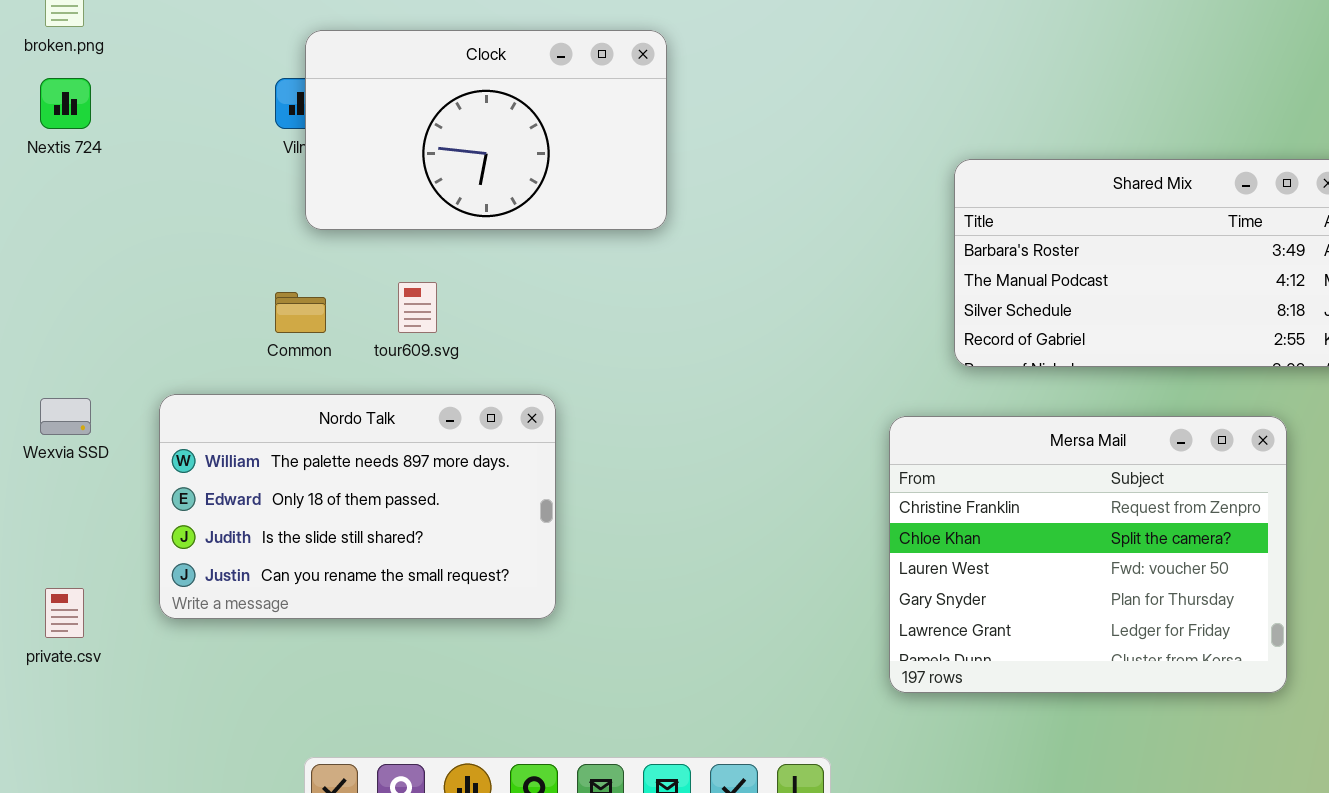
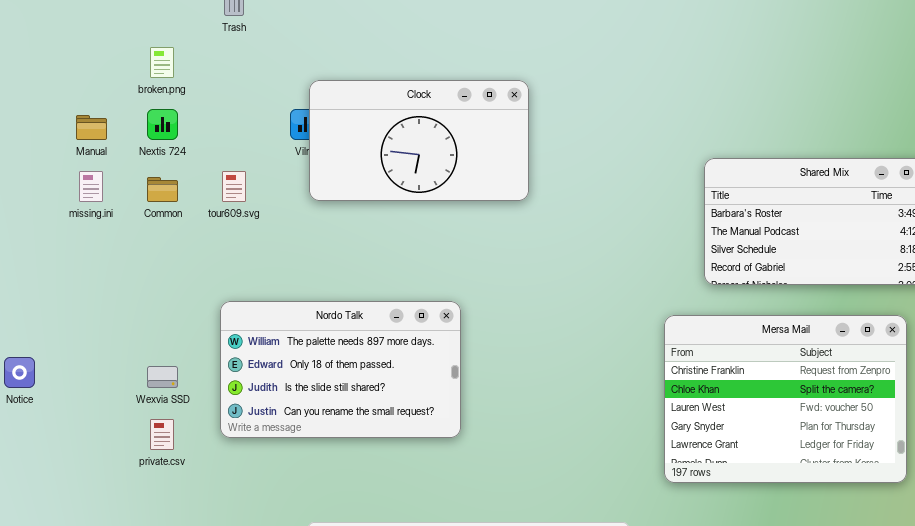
tour609.svg: [398,282,437,333] -> [222,171,246,202], moved
Common: [275,292,326,333] -> [147,177,178,202], moved
Wexvia SSD: [40,398,91,435] -> [147,366,178,388], moved

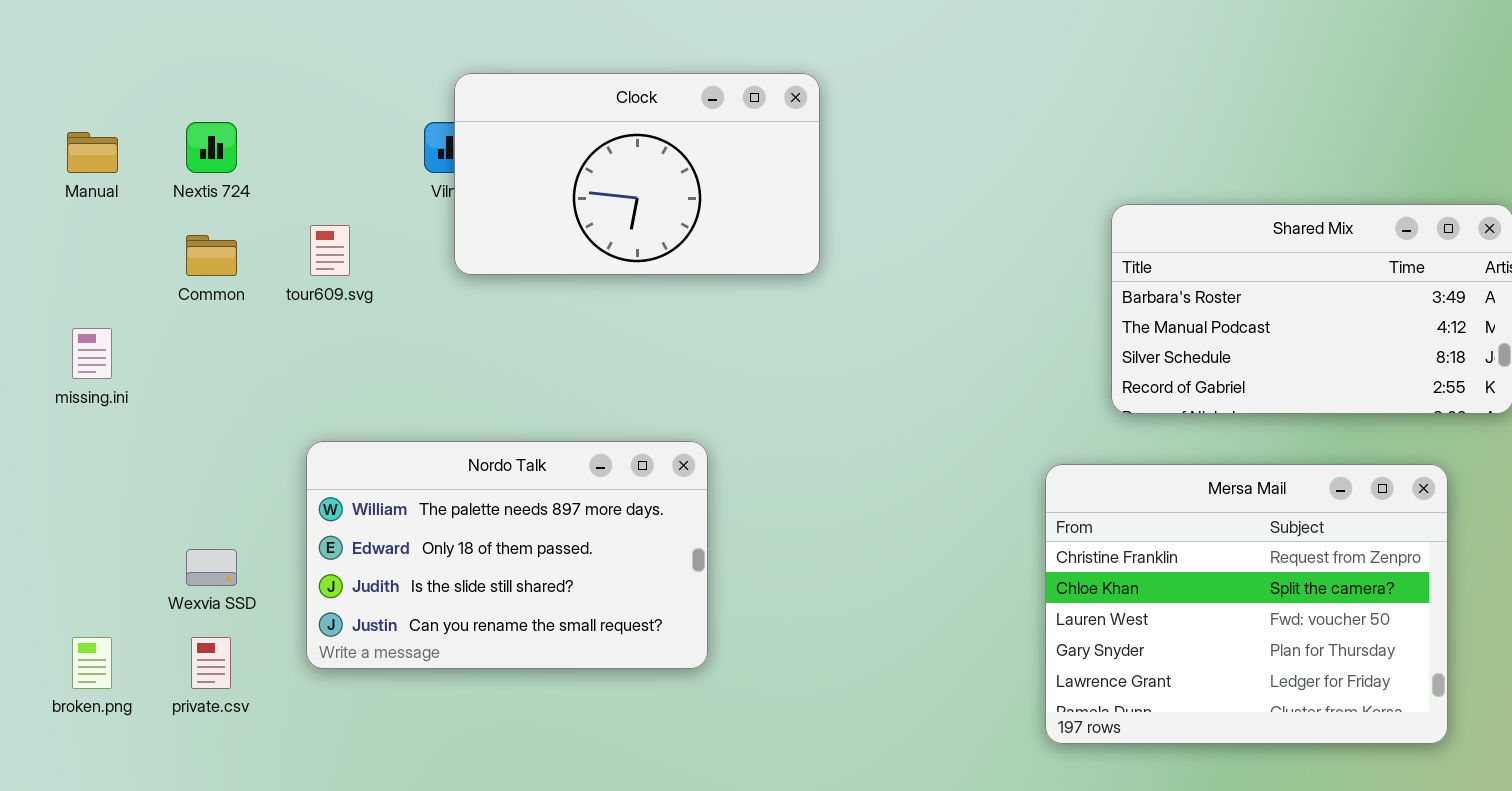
broken.png: [150,47,174,78] -> [72,637,112,689], moved
missing.ini: [79,171,103,202] -> [72,328,112,379], moved

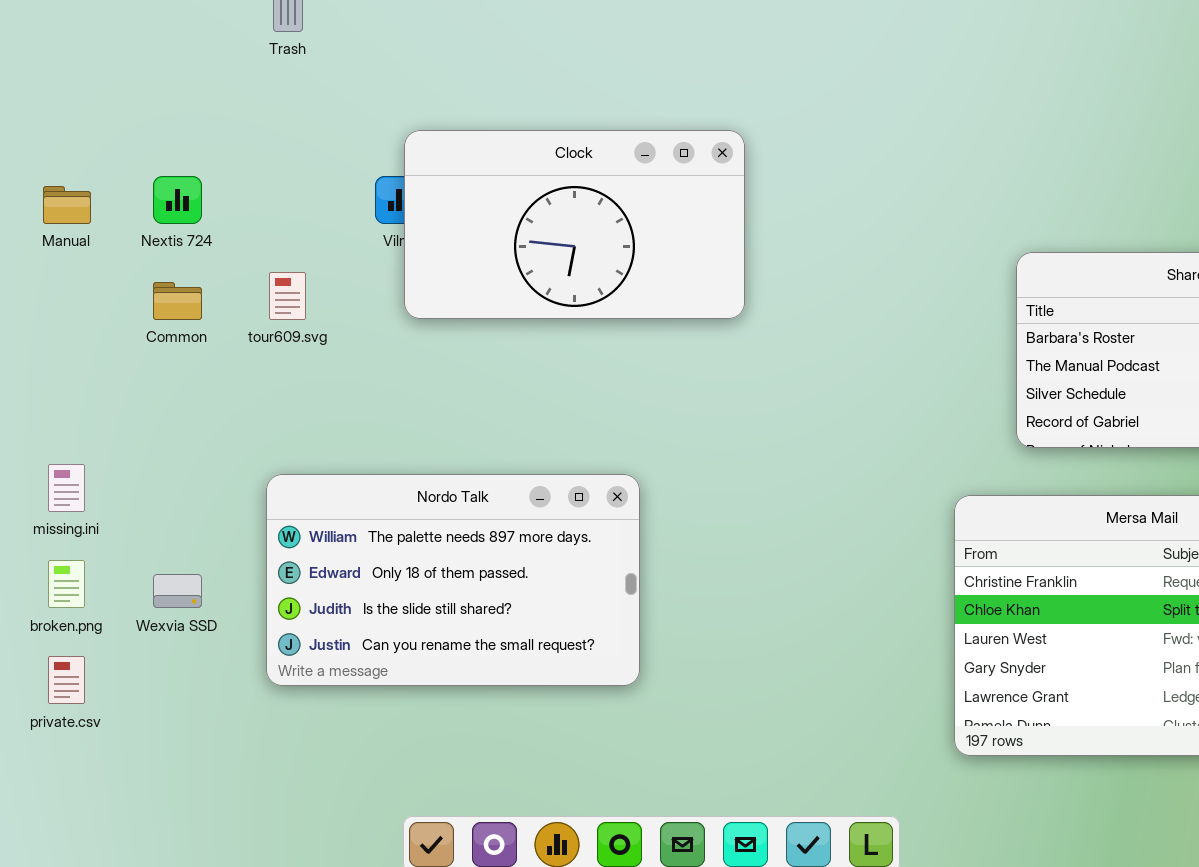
missing.ini: [72,328,112,379] -> [48,464,85,512], moved
broken.png: [72,637,112,689] -> [48,560,85,608], moved
private.csv: [191,637,231,689] -> [48,656,85,704], moved

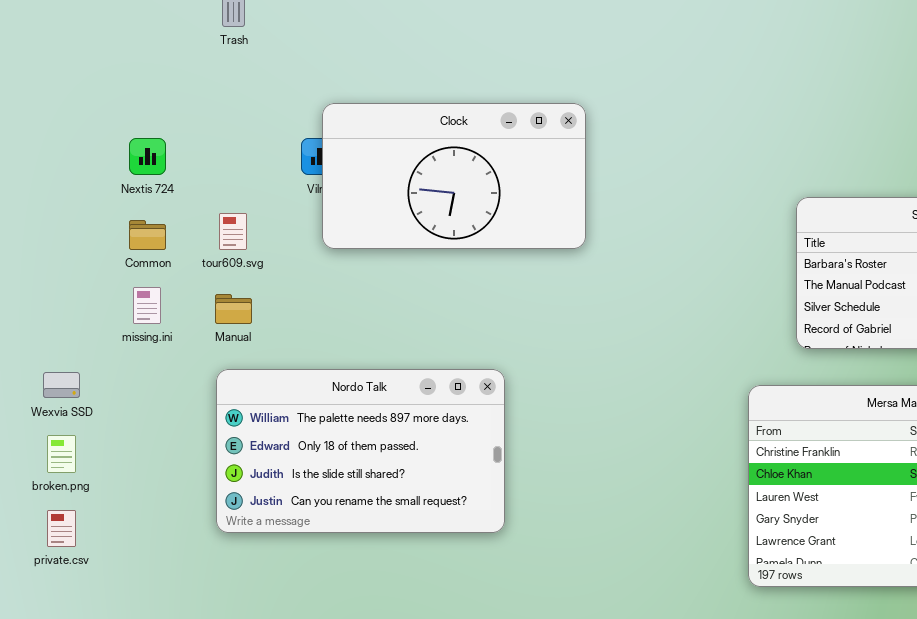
Manual: [43,186,91,224] -> [215,294,252,324], moved
missing.ini: [48,464,85,512] -> [133,287,161,324], moved
Wexvia SSD: [153,574,202,608] -> [43,372,80,398], moved

